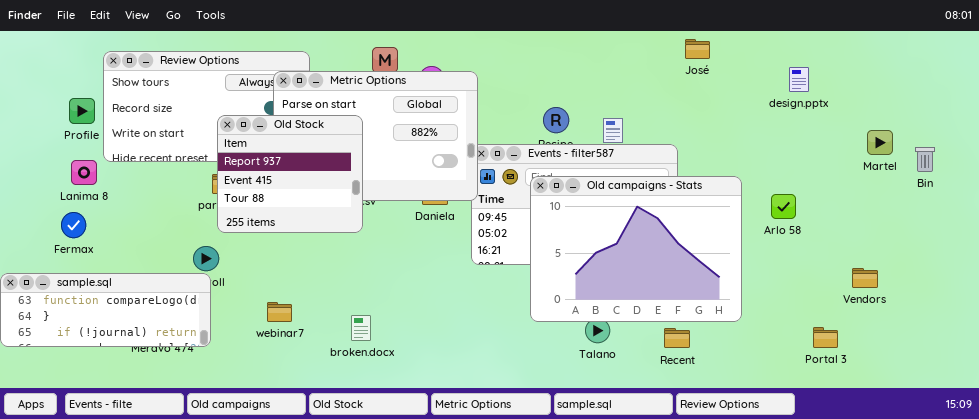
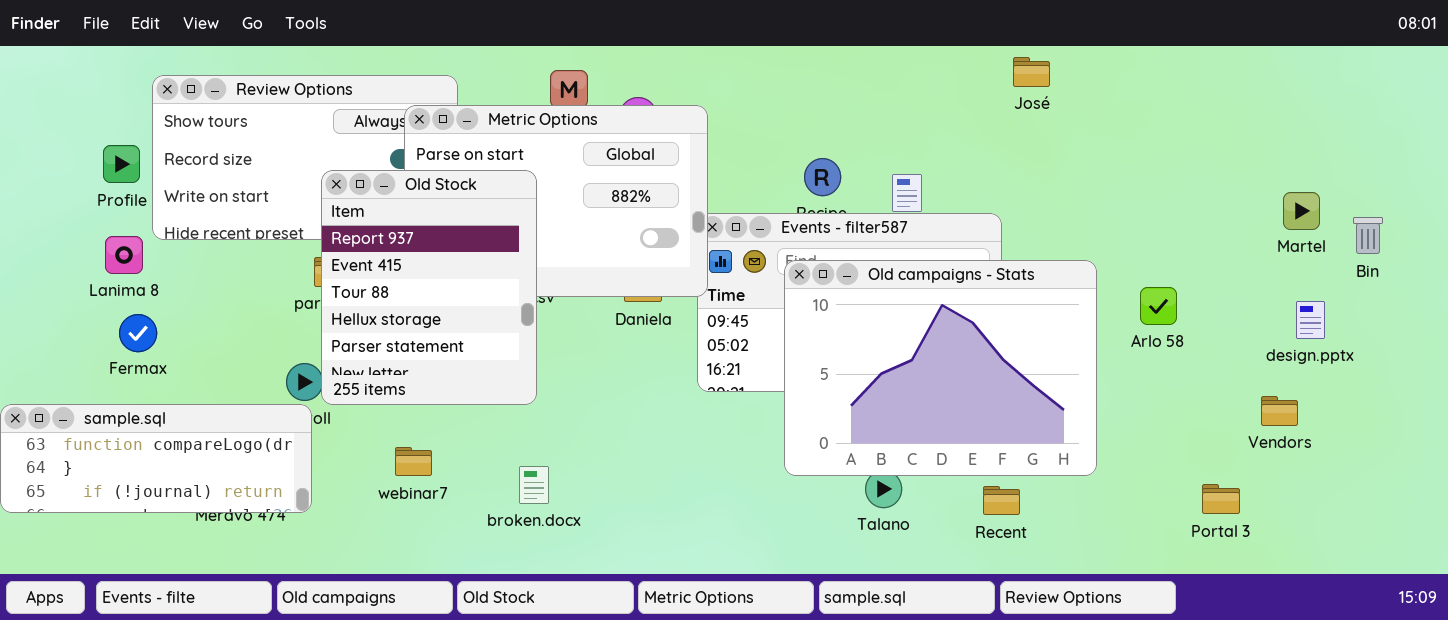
design.pptx: [789,67,809,92] -> [1296,301,1325,339], moved
Old Stock: [217,115,363,233] -> [321,170,537,405], resized
Fermax: [61,212,86,238] -> [119,314,157,352], moved

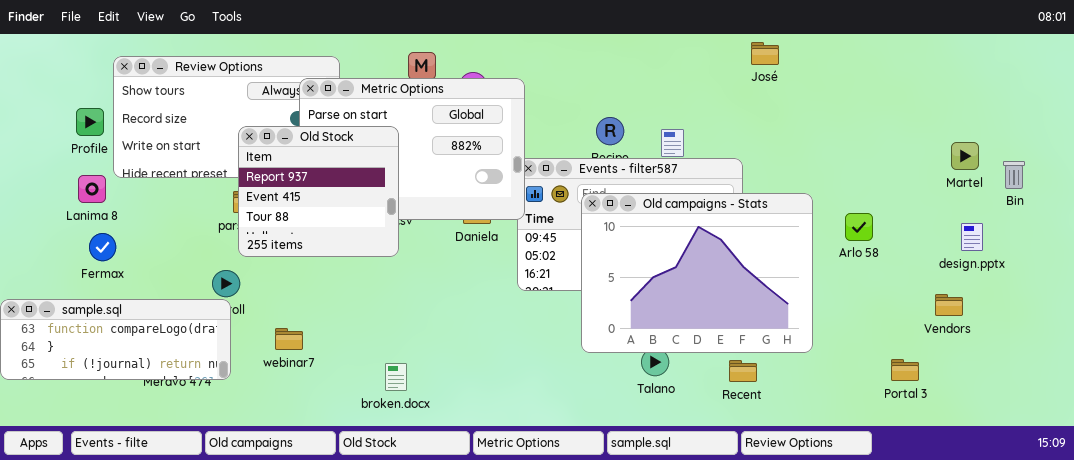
Old Stock: [321,170,537,405] -> [238,126,399,257], resized
webinar7: [395,447,432,476] -> [275,328,303,350], moved
broken.docx: [519,466,549,504] -> [385,363,407,391], moved

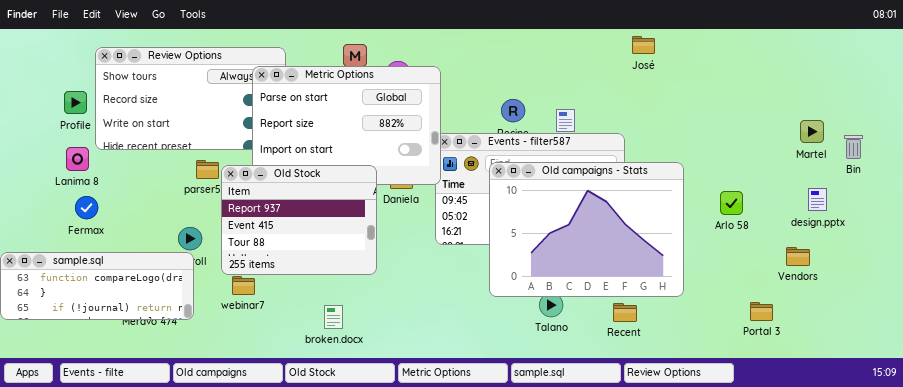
Old Stock: [238,126,399,257] -> [221,165,377,275], moved, resized
Arlo 58: [845,213,873,241] -> [720,191,743,215], moved

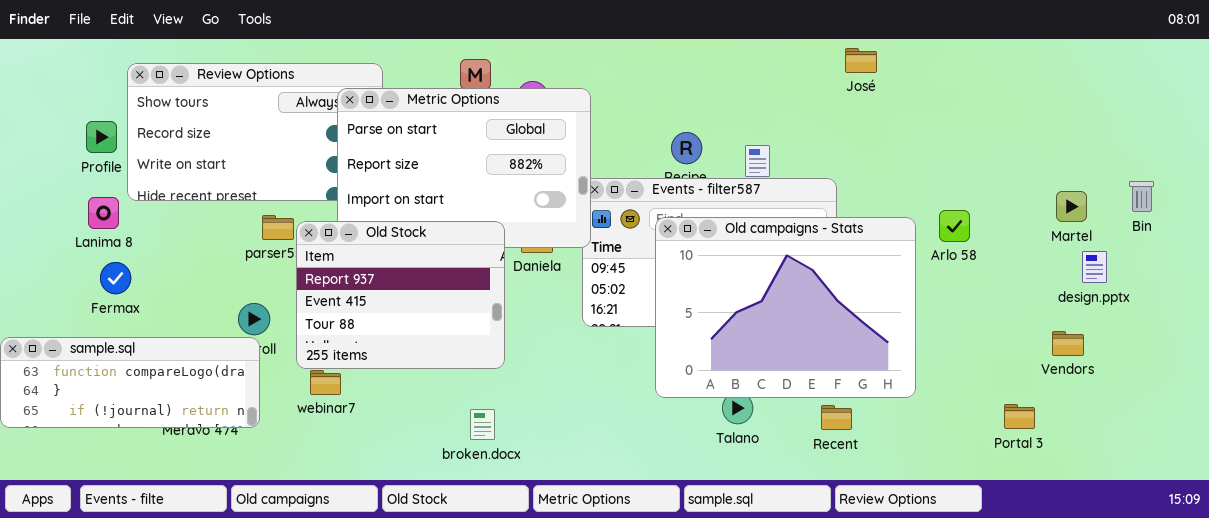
Martel: [800,120,824,143] -> [1056,191,1087,222], moved
Arlo 58: [720,191,743,215] -> [939,210,970,242], moved
broken.docx: [324,305,343,329] -> [470,409,495,440], moved

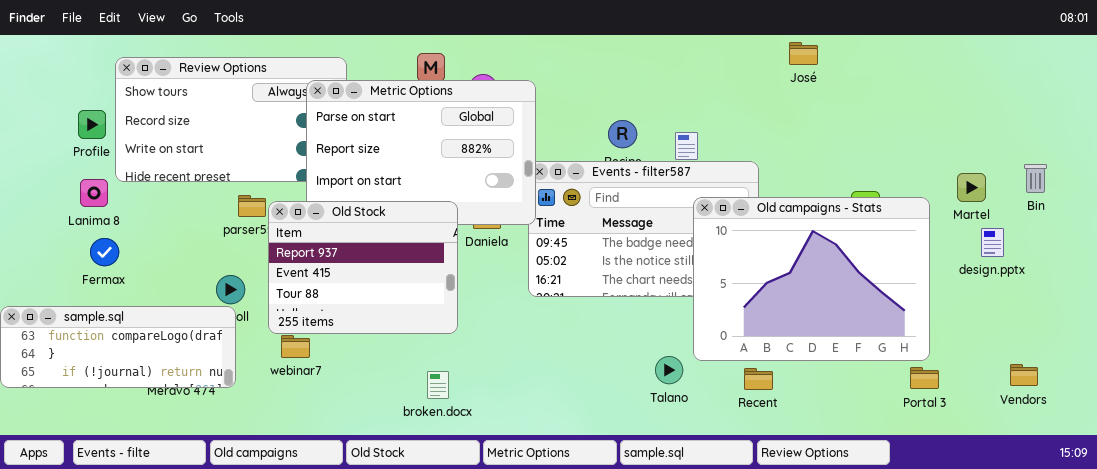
José: [845,48,877,73] -> [789,42,818,65], moved
Old campaigns - Stats: [655,217,916,398] -> [693,197,930,361], moved
Vendors: [1052,331,1084,356] -> [1010,364,1038,386], moved

